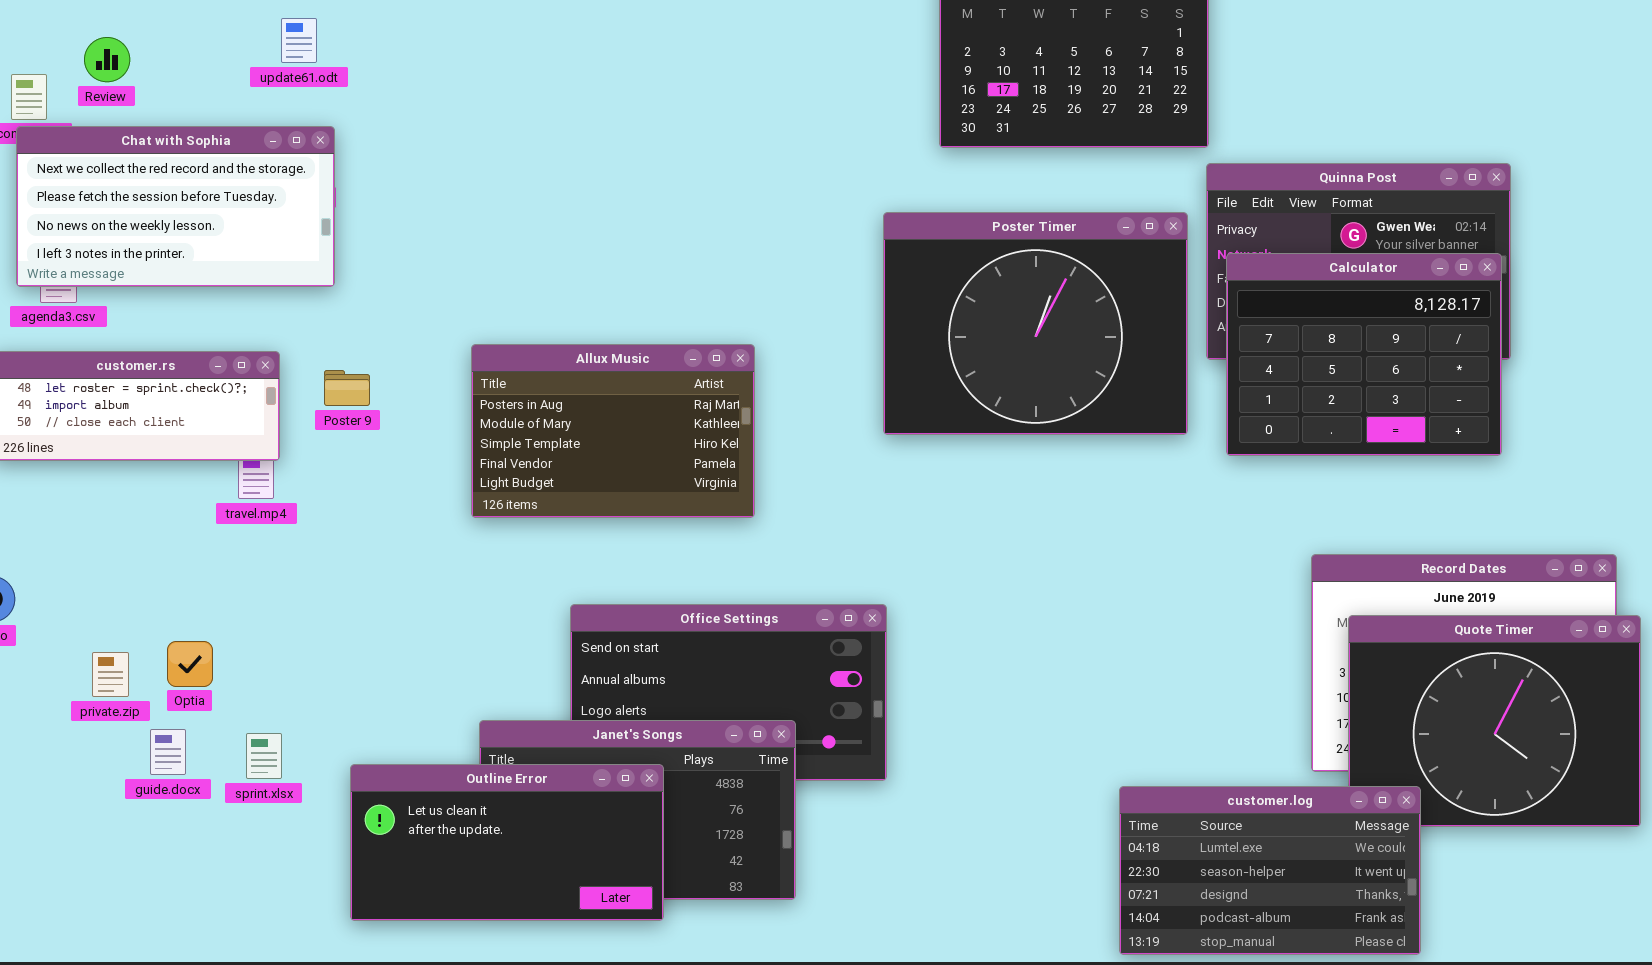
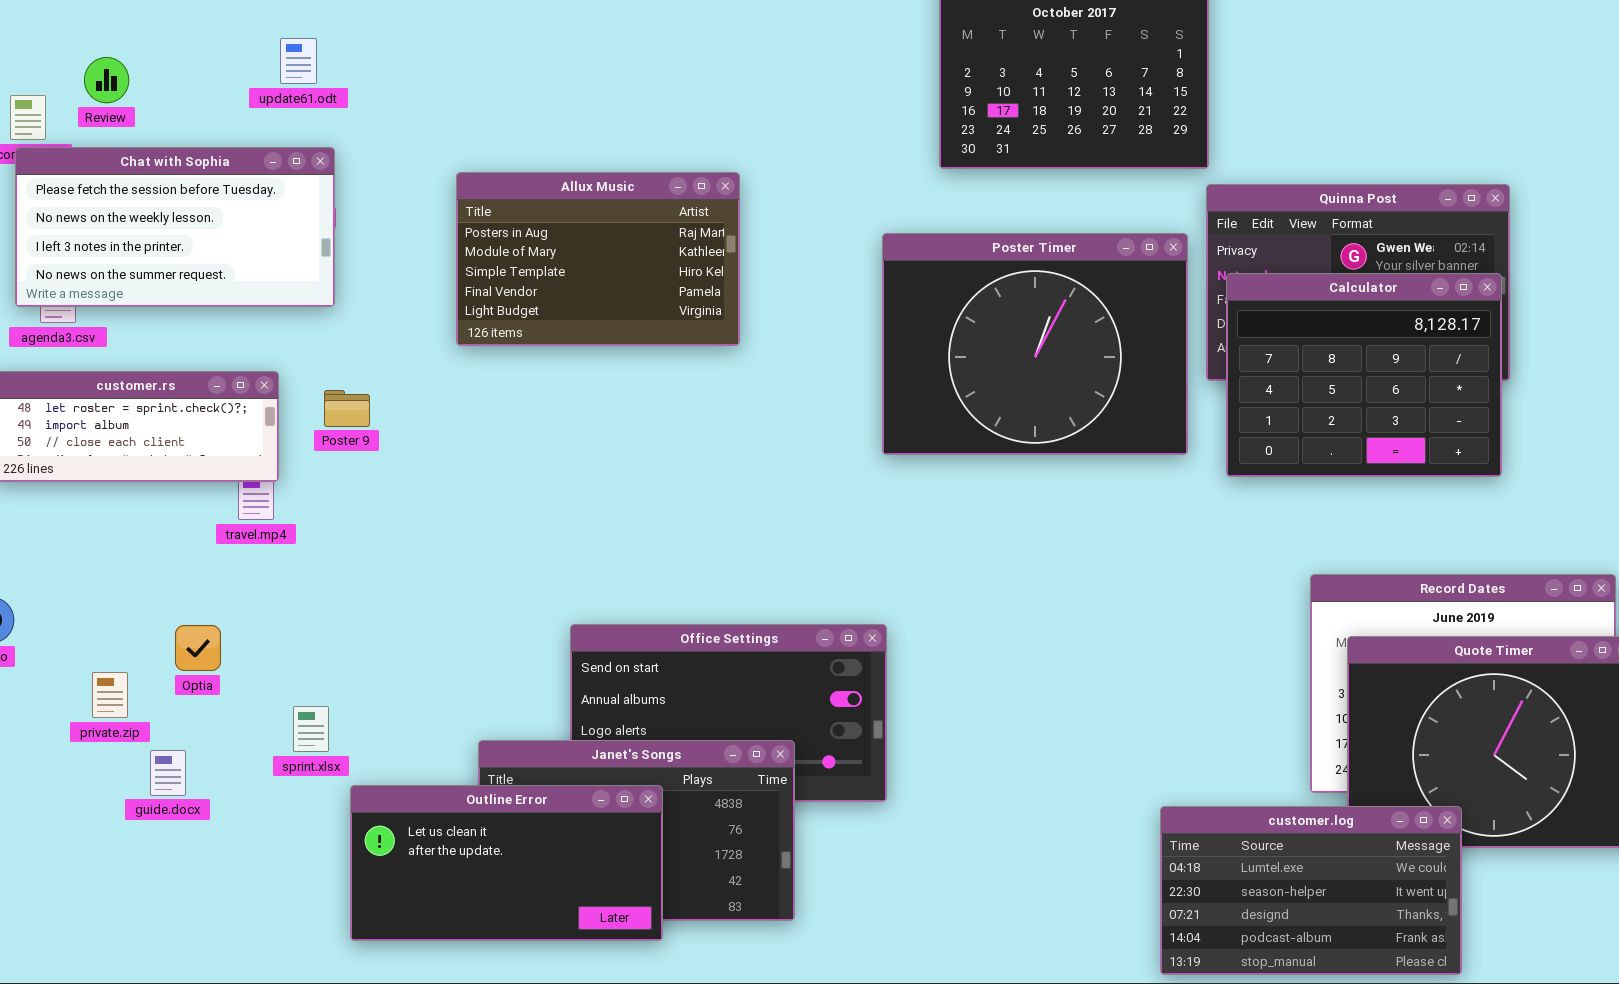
Chat with Sophia: [16,126,335,287] -> [15,147,335,307], scrolled down 1 row
Allux Music: [471,344,755,518] -> [456,172,740,346], moved
Optia: [167,641,213,687] -> [175,625,221,671], moved
sprint.xlsx: [246,733,282,779] -> [293,706,329,752], moved
customer.log: [1119,786,1421,955] -> [1160,806,1462,975], moved

